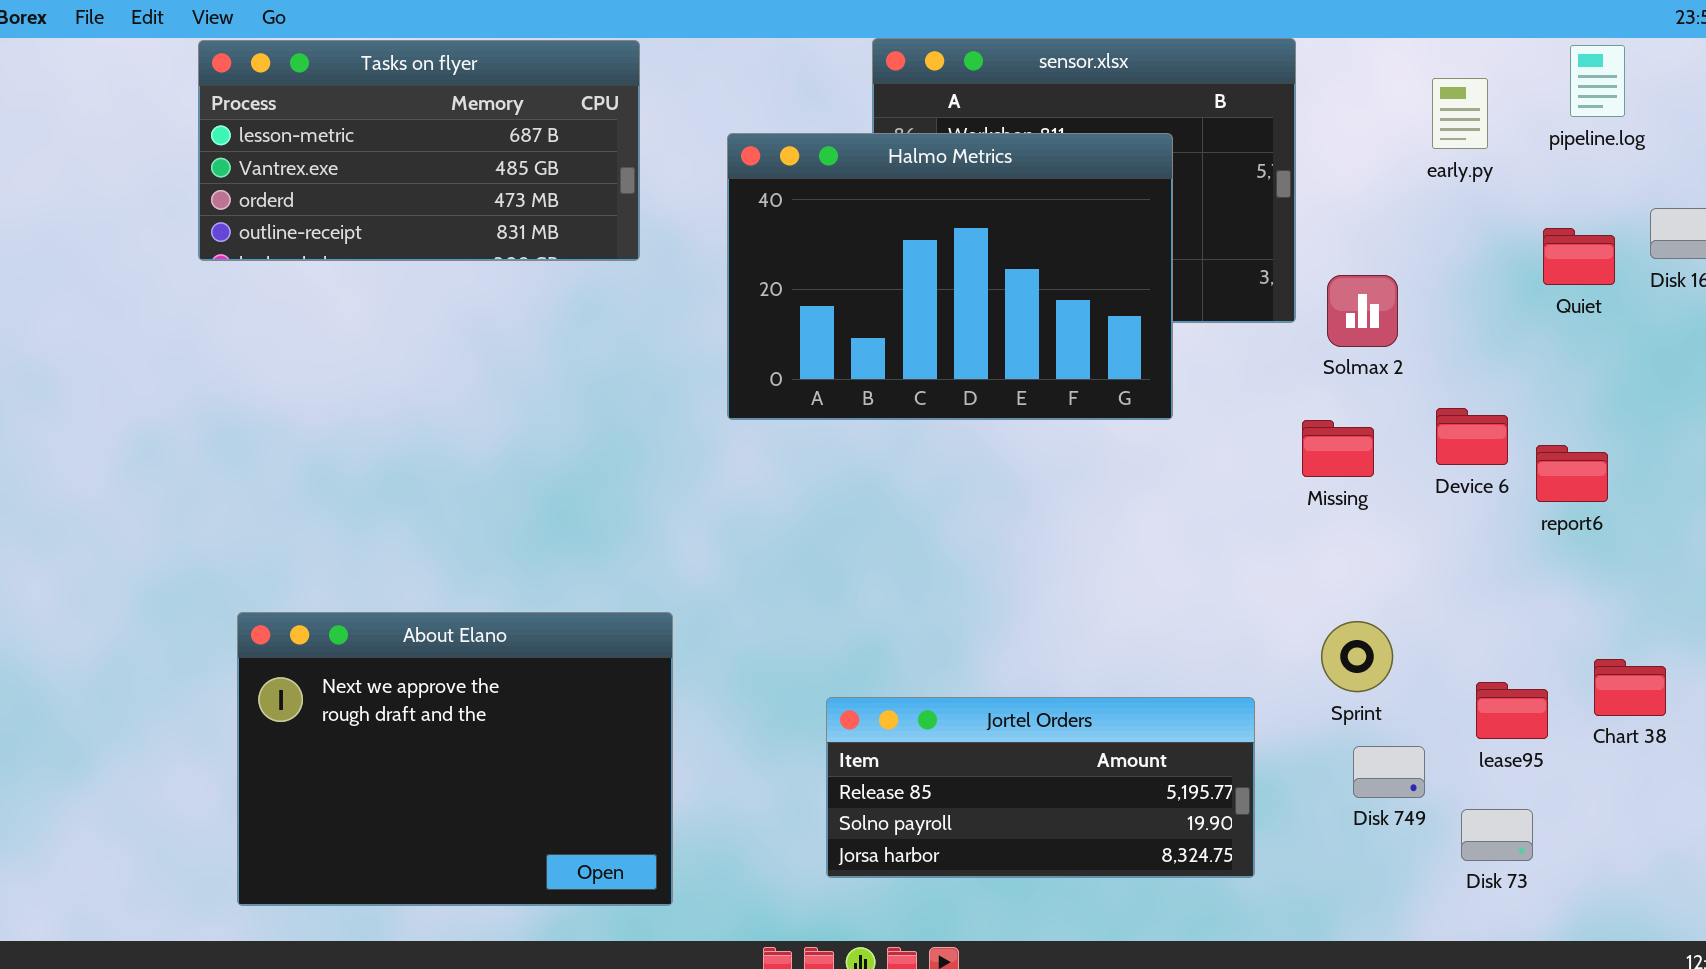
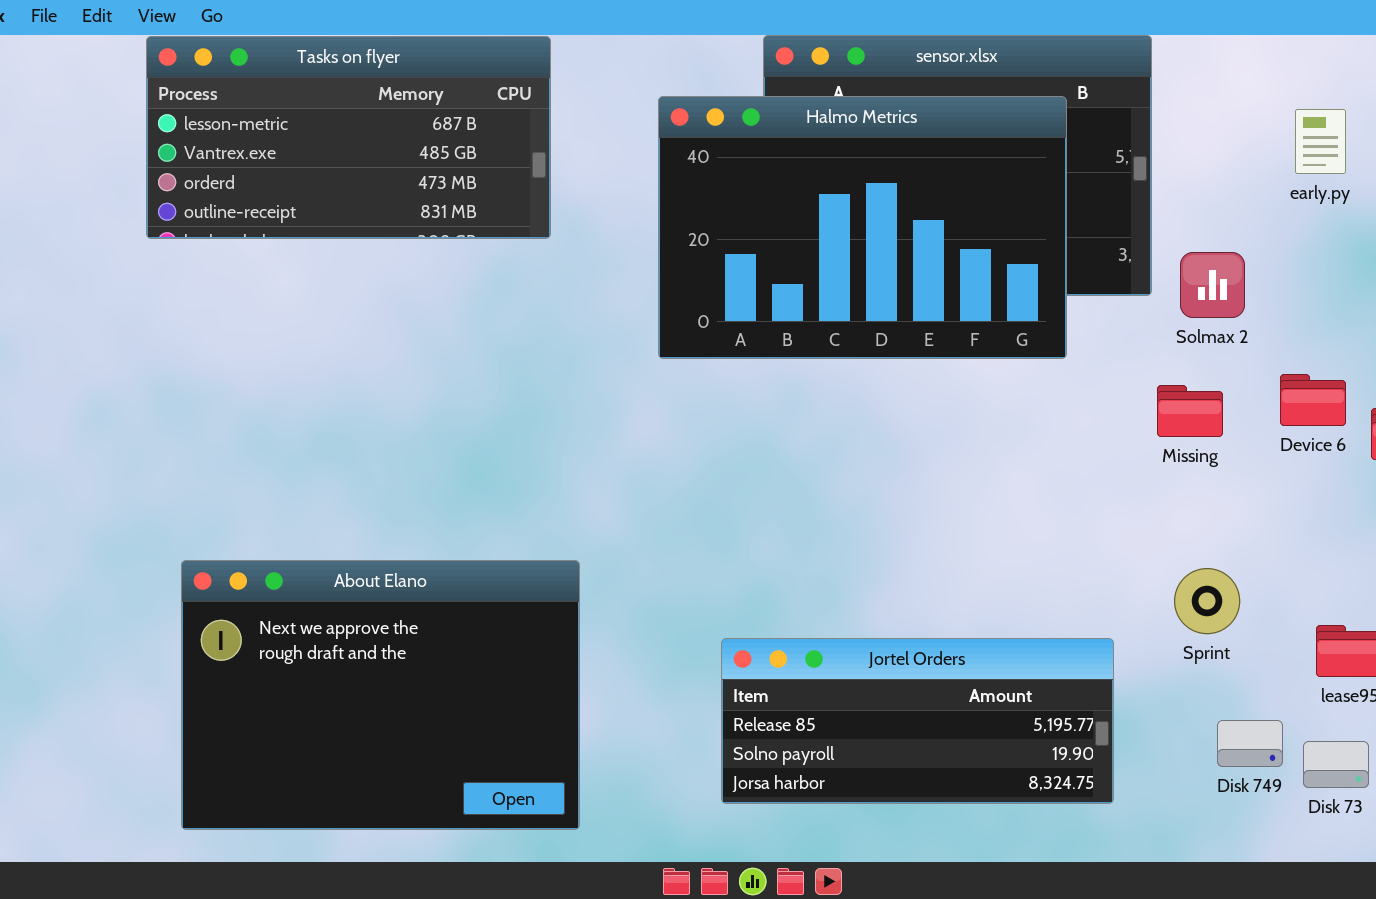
early.py: [1432,78,1488,149] -> [1295,109,1346,174], moved
Halmo Metrics: [727,133,1173,420] -> [658,96,1067,359], moved
Disk 749: [1353,746,1425,798] -> [1217,720,1283,767], moved

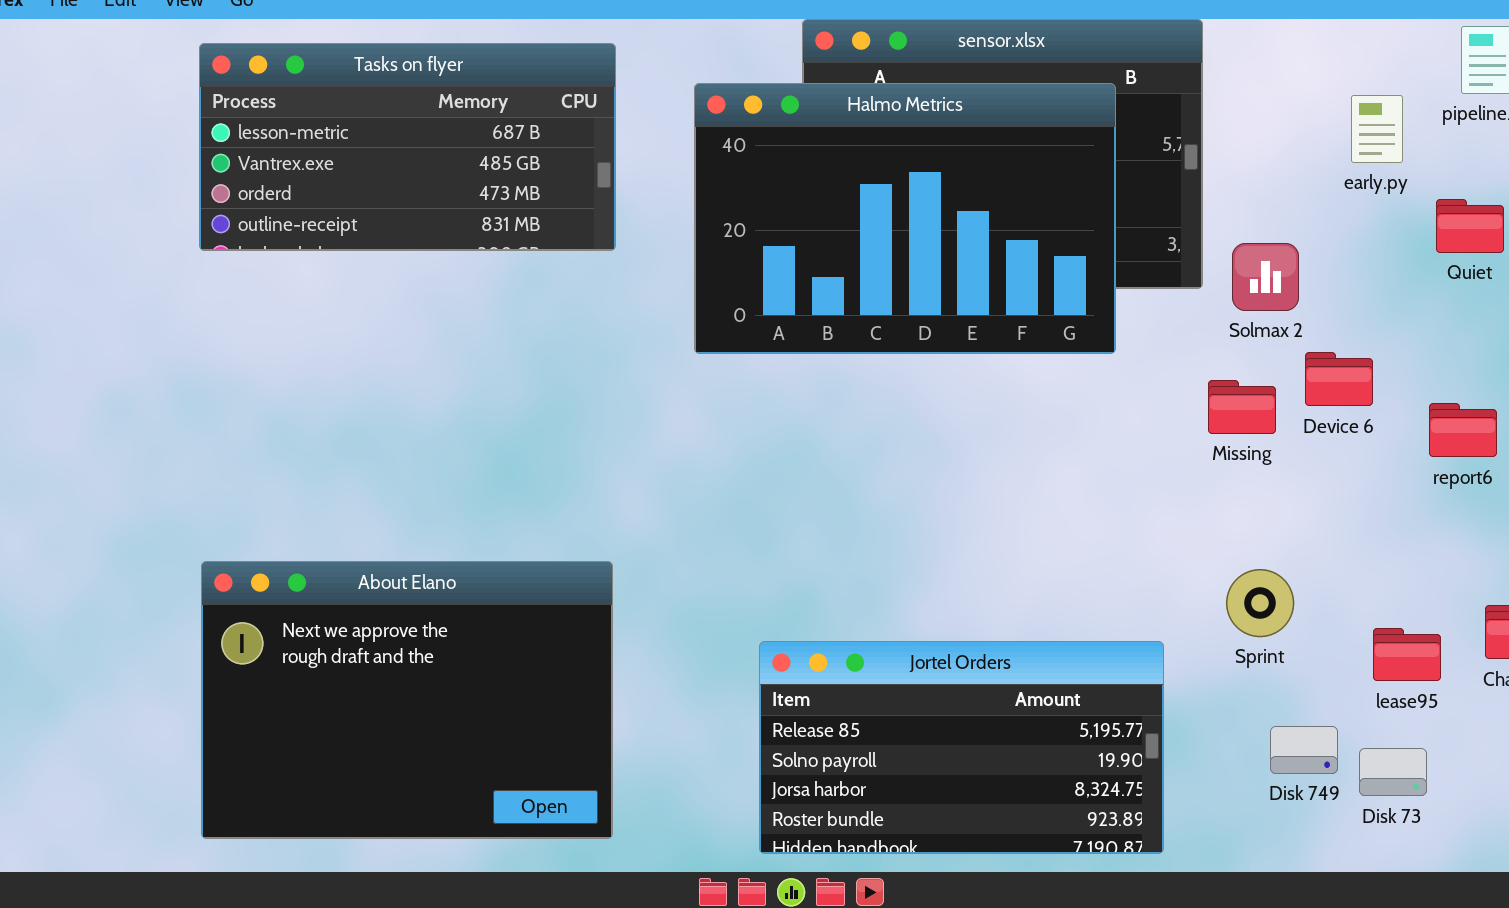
Tasks on flyer: [146,36,551,239] -> [199,43,616,251], moved
Device 6: [1280,374,1346,426] -> [1305,352,1373,406], moved
Jortel Orders: [721,638,1114,804] -> [759,641,1164,854], resized

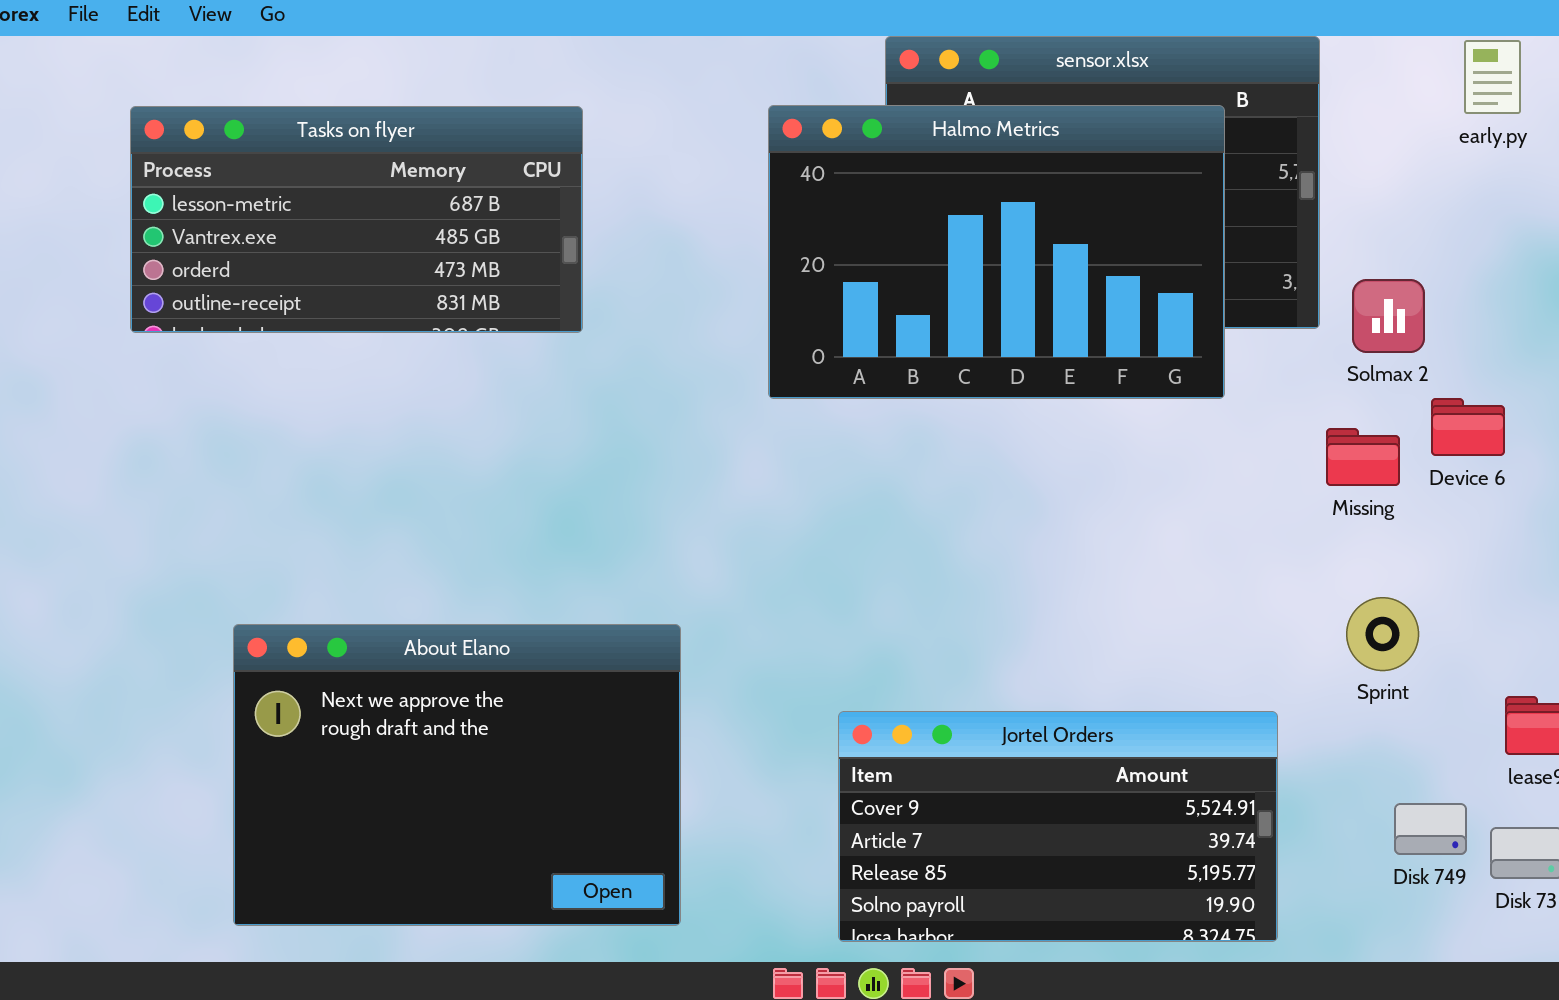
Tasks on flyer: [199,43,616,251] -> [130,106,583,333], moved
early.py: [1351,95,1403,163] -> [1464,40,1521,114], moved
Sprint: [1226,569,1294,637] -> [1346,597,1419,671], moved
Jortel Orders: [759,641,1164,854] -> [838,711,1278,942], scrolled up 2 rows

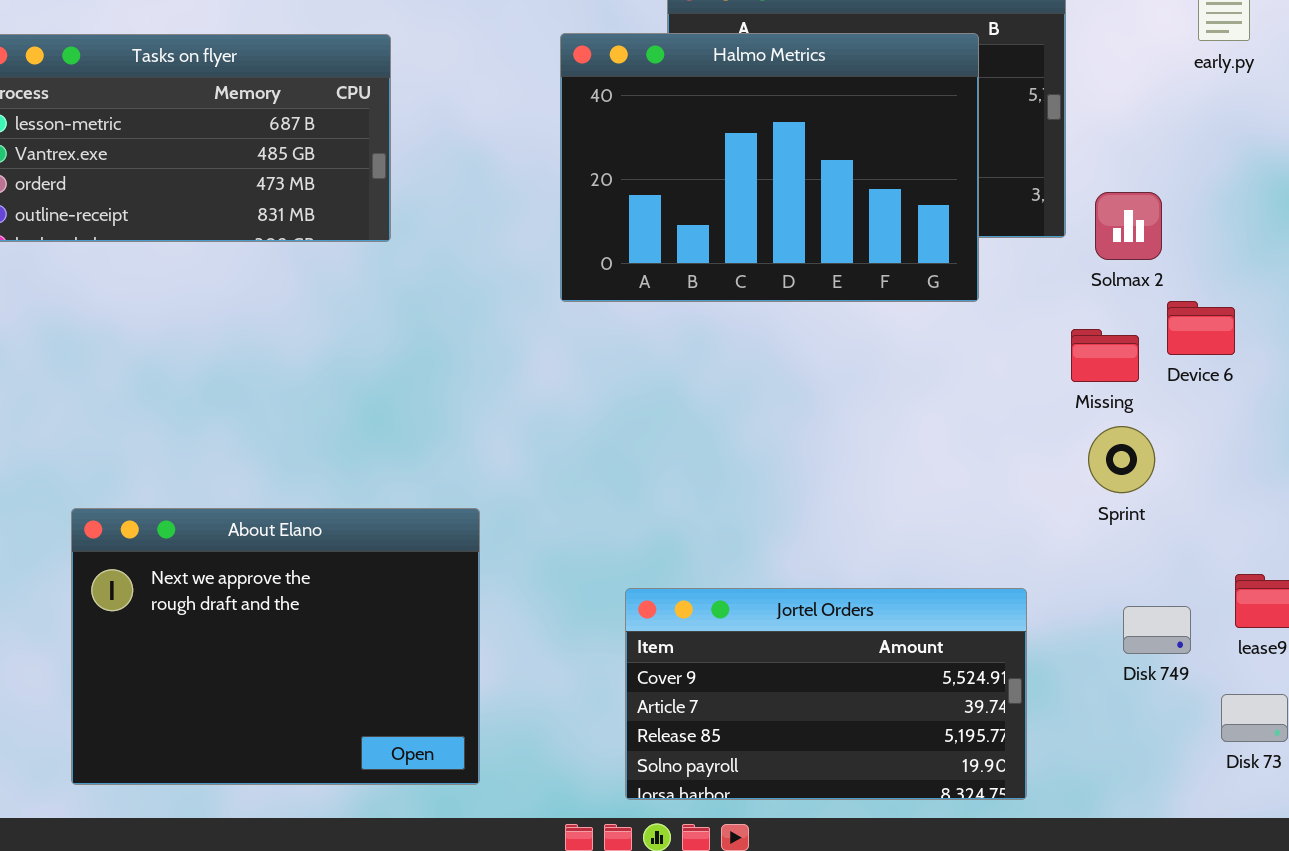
Sprint: [1346,597,1419,671] -> [1088,426,1155,493], moved
Disk 749: [1394,803,1467,855] -> [1123,606,1191,654], moved

